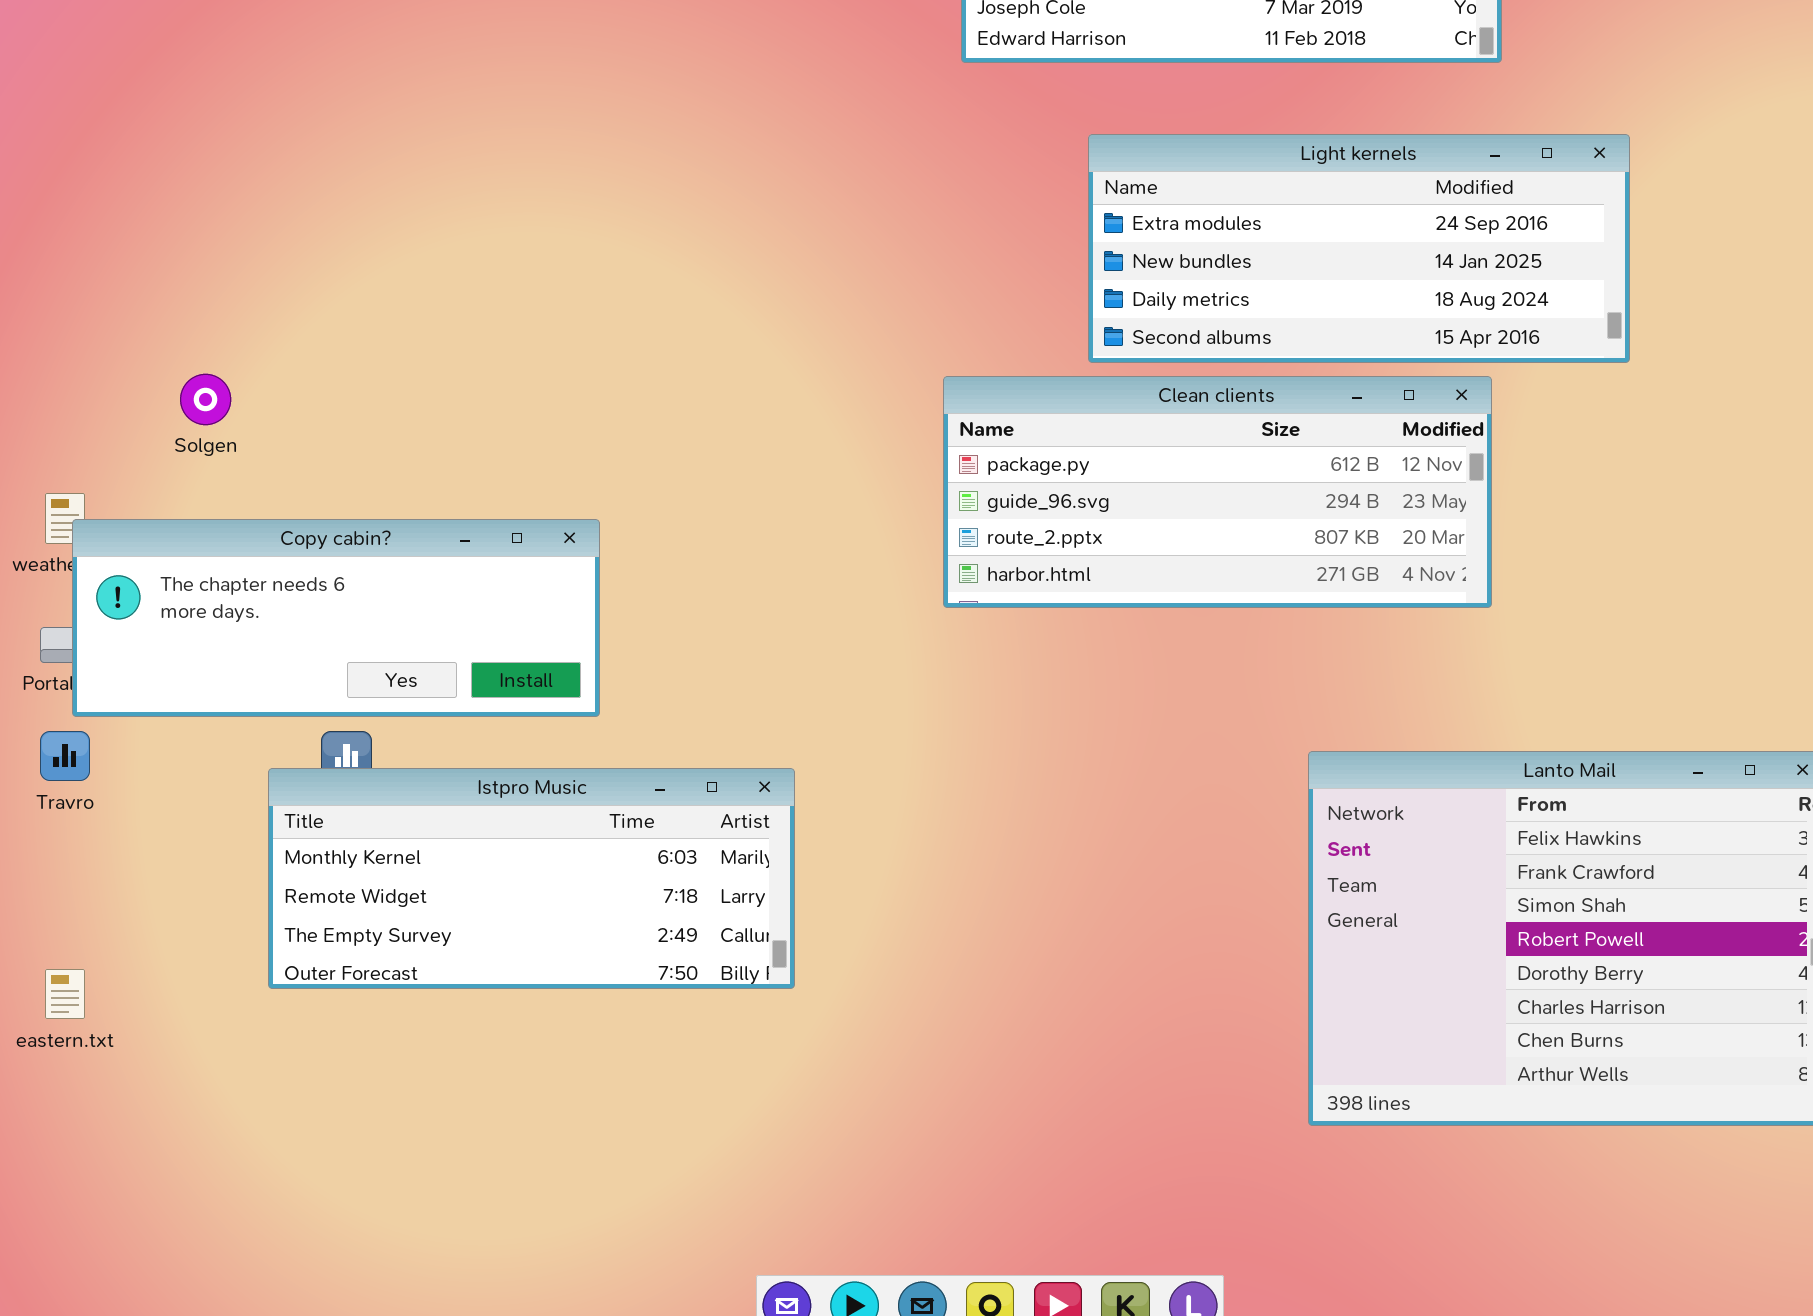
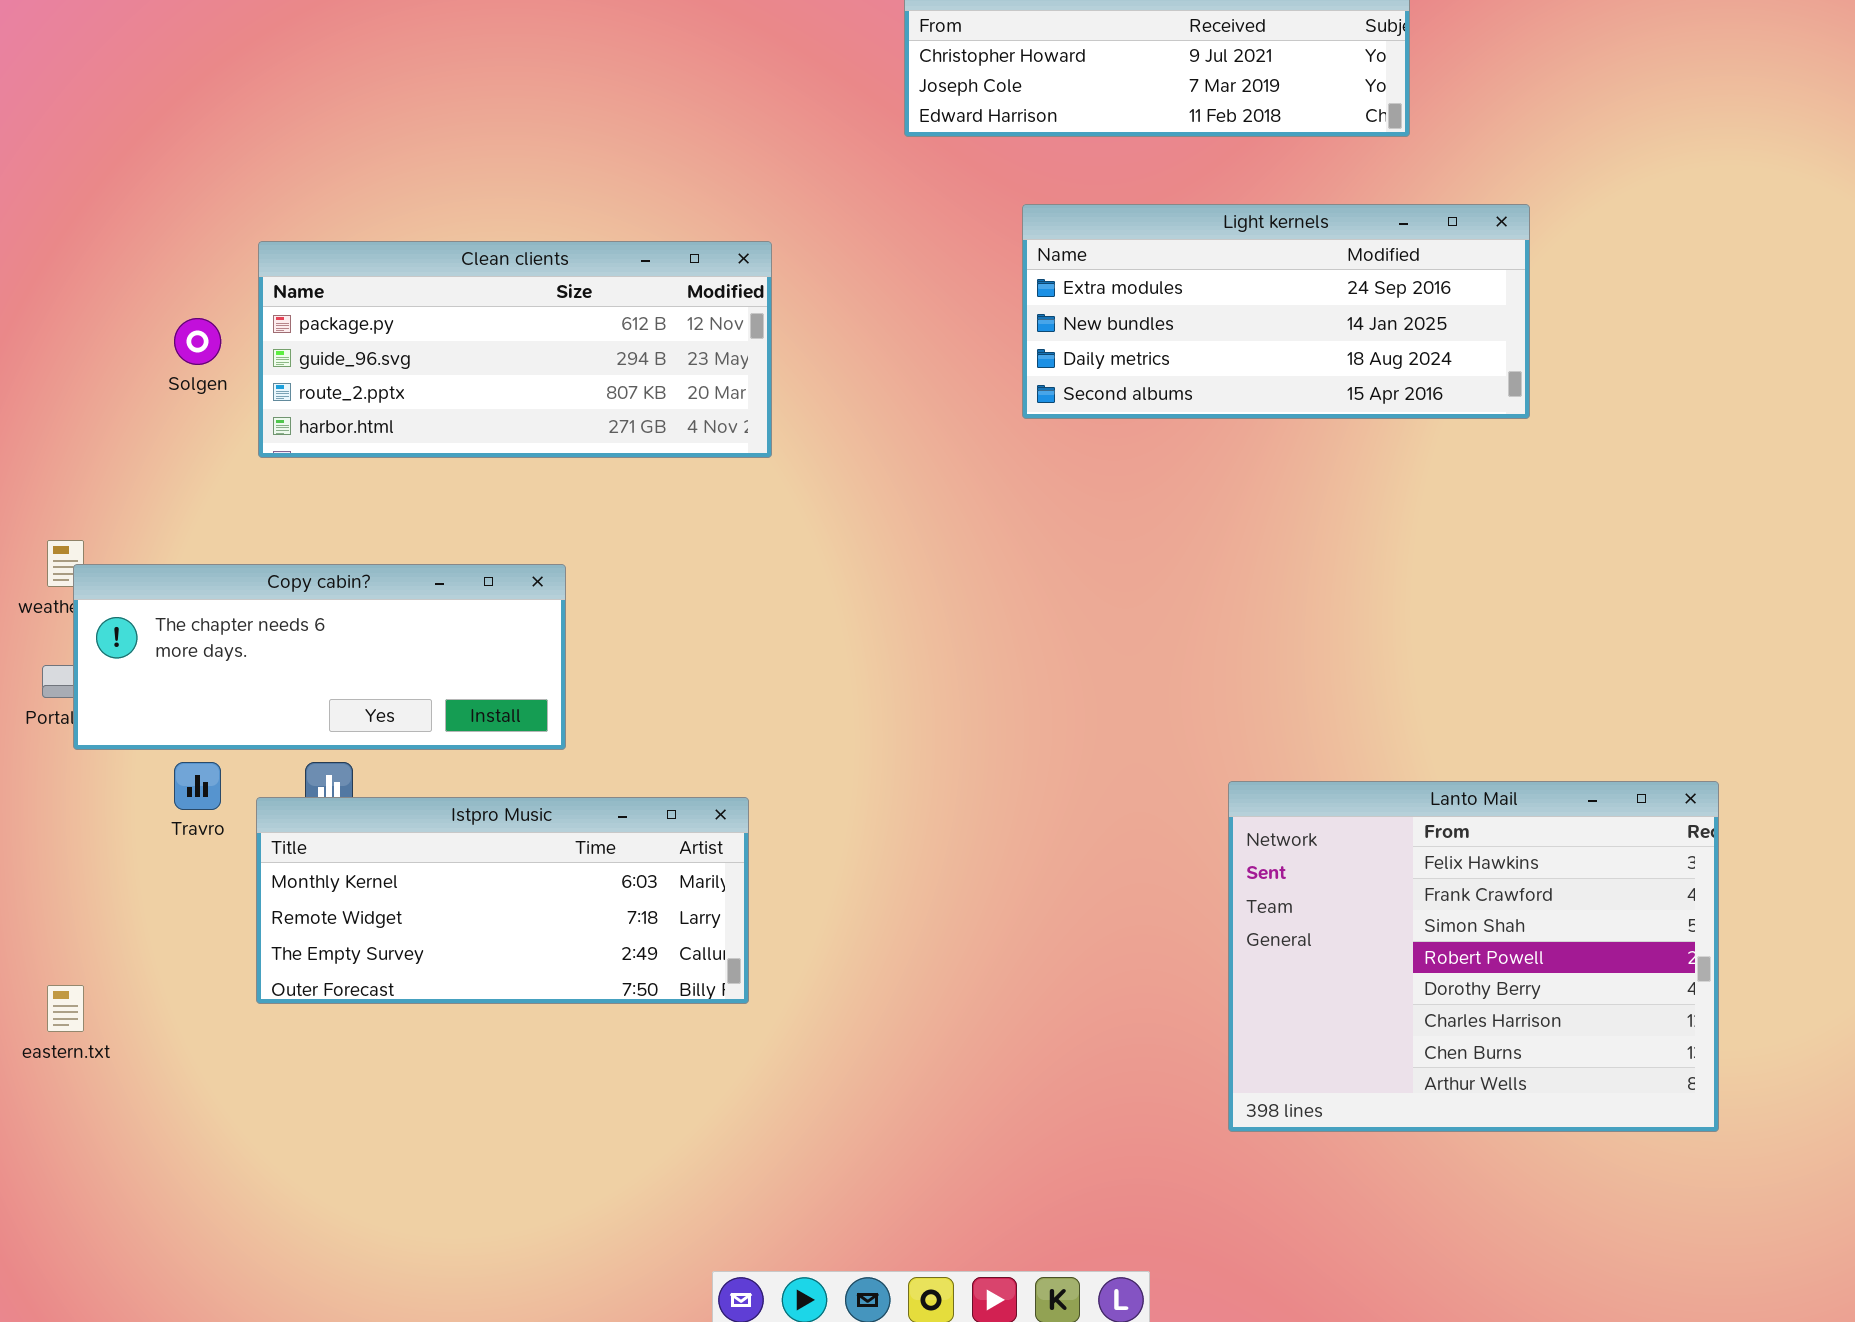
Solgen: [180,374,231,425] -> [174,318,221,365], moved
Clean clients: [943,376,1492,608] -> [258,241,772,458], moved
Travro: [40,731,90,781] -> [174,762,221,810], moved

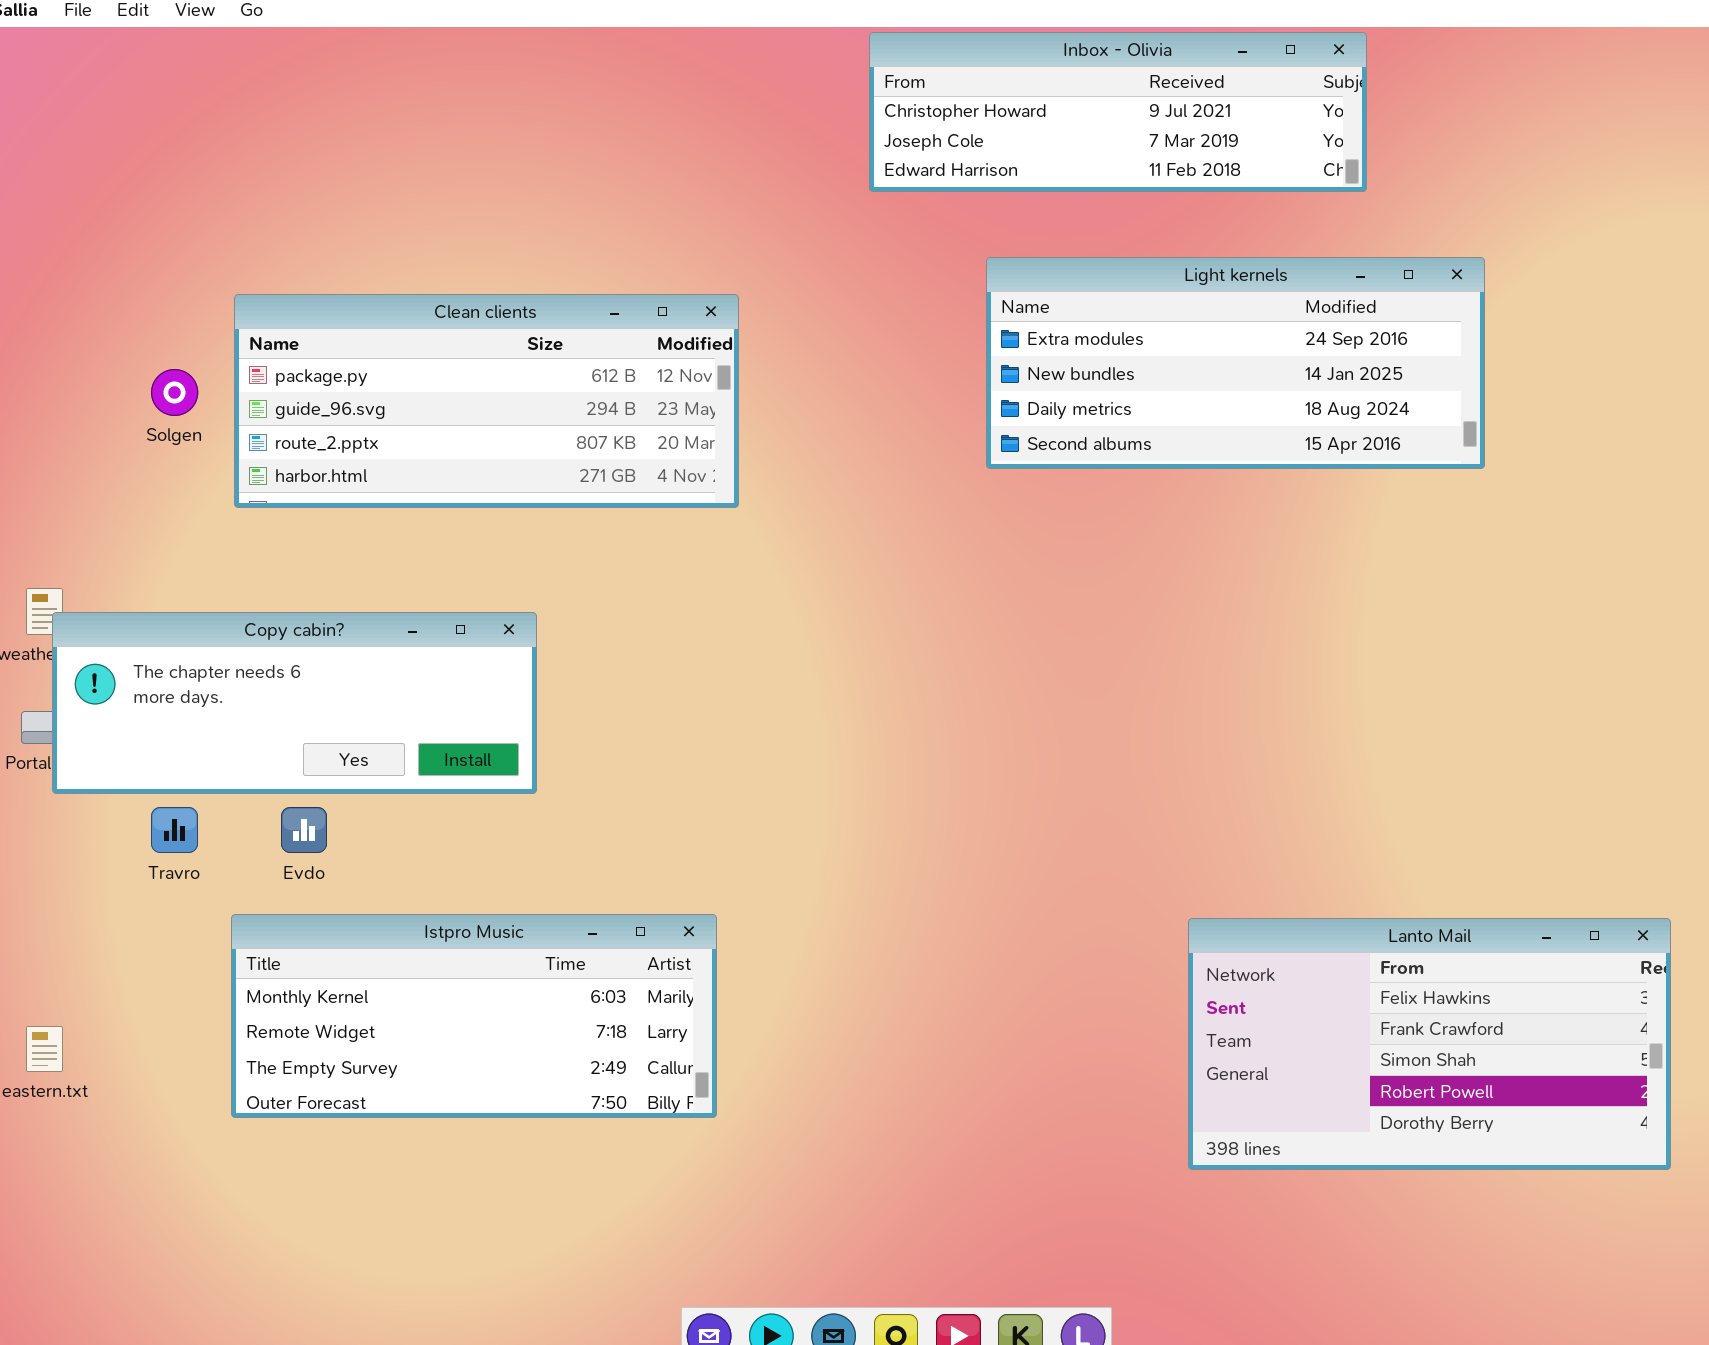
Lanto Mail: [1228,781,1719,1132] -> [1188,918,1671,1170], resized
Istpro Music: [256,797,749,1004] -> [231,914,717,1118], moved

